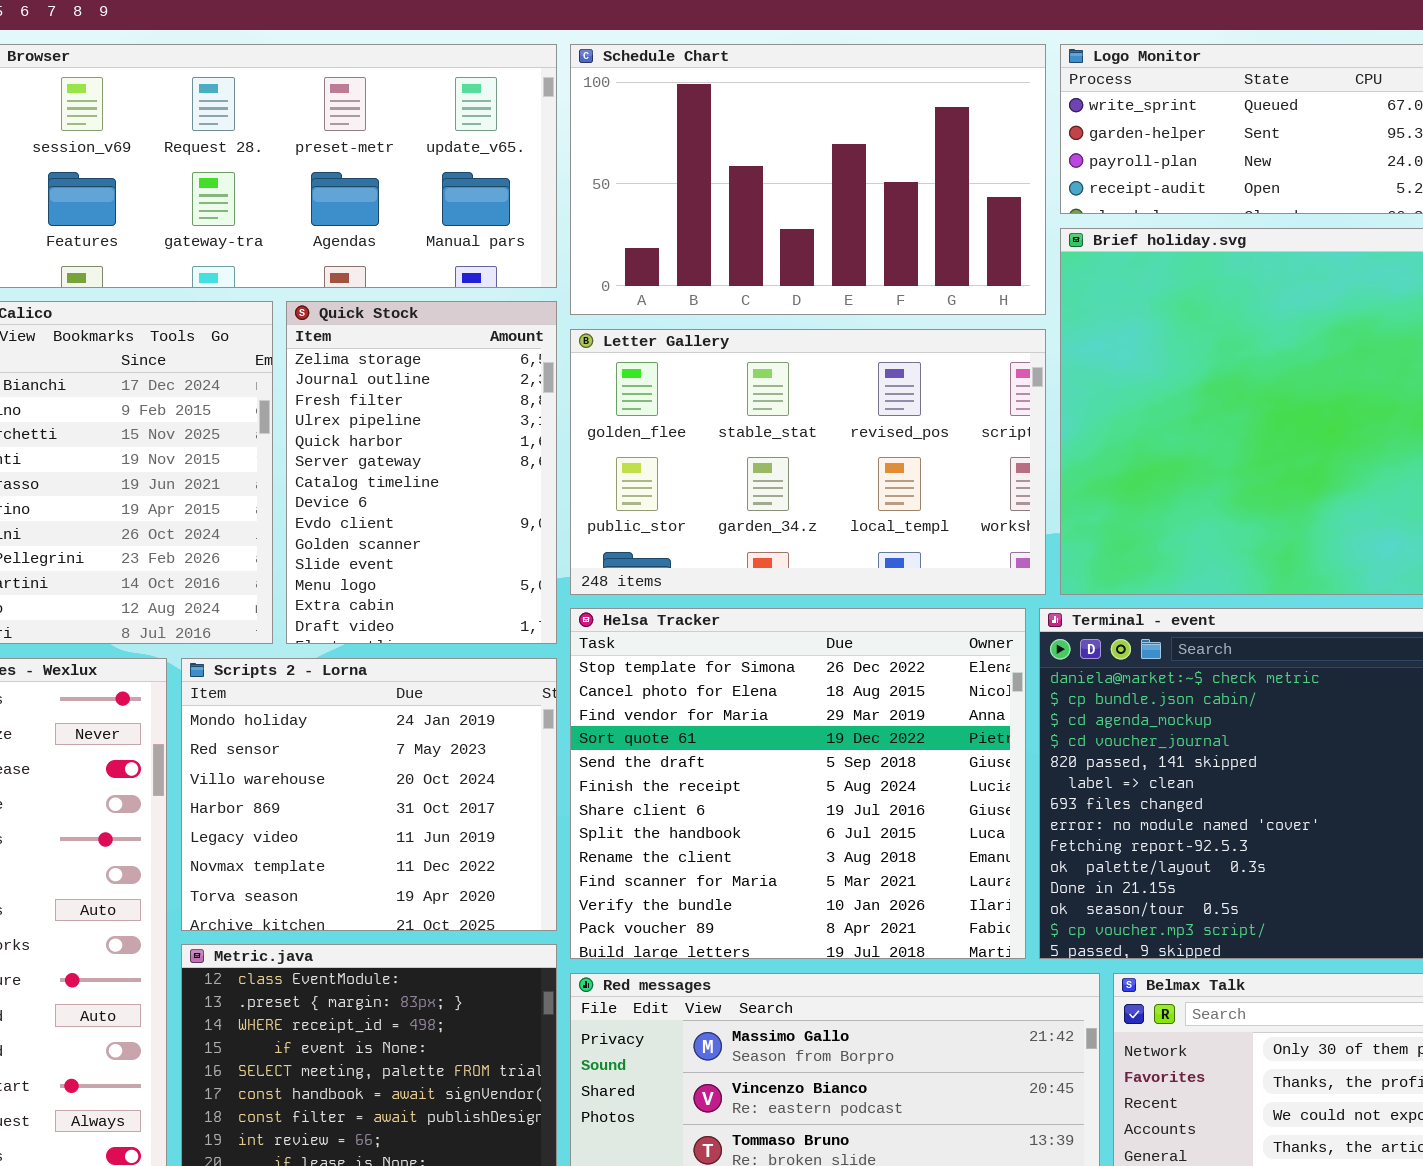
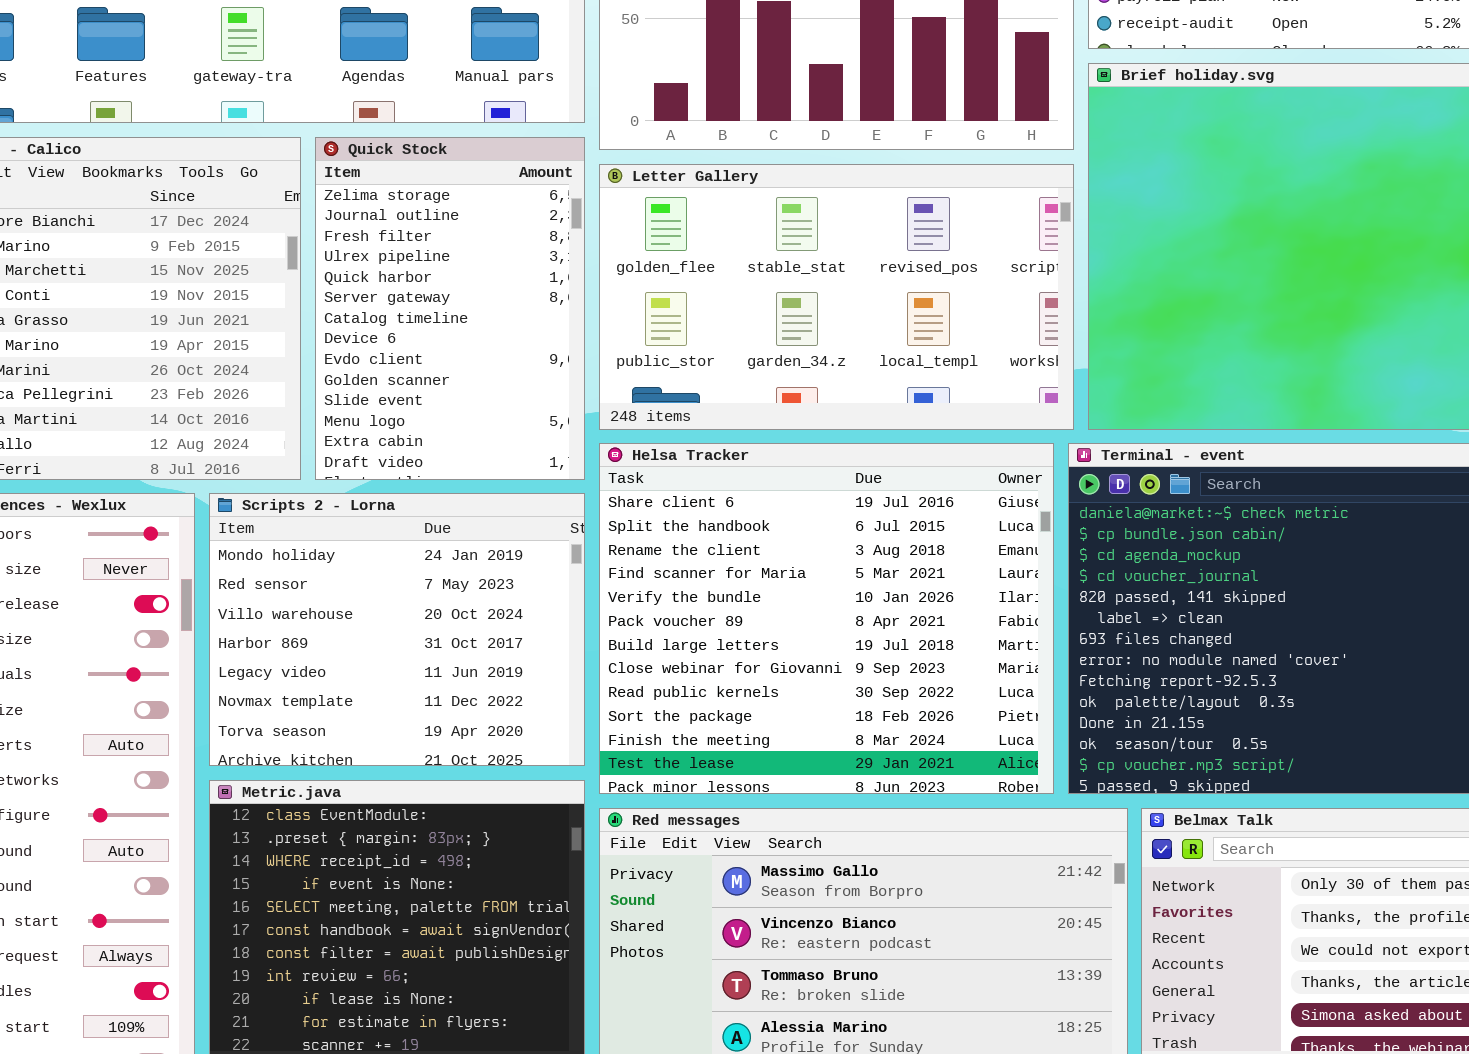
Helsa Tracker: [570,608,1026,959] -> [599,443,1054,794], scrolled down 6 rows

